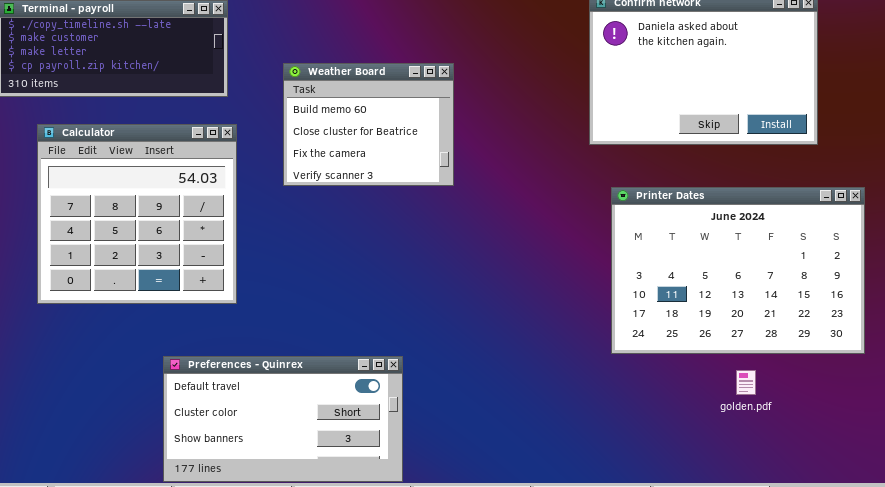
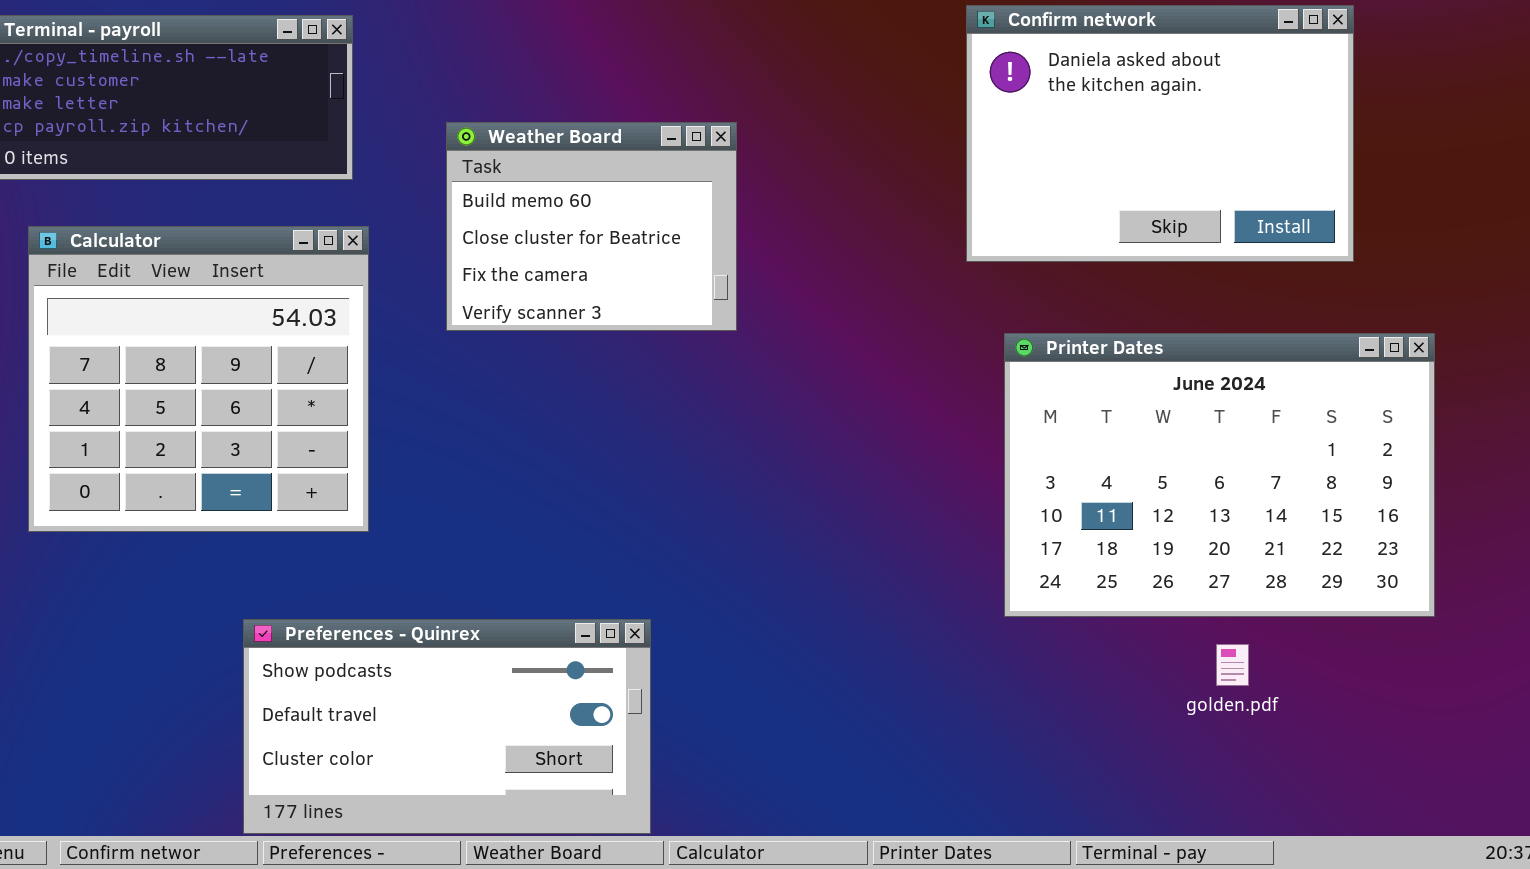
Preferences - Quinrex: [163,356,403,482] -> [243,619,651,834], scrolled up 1 row

